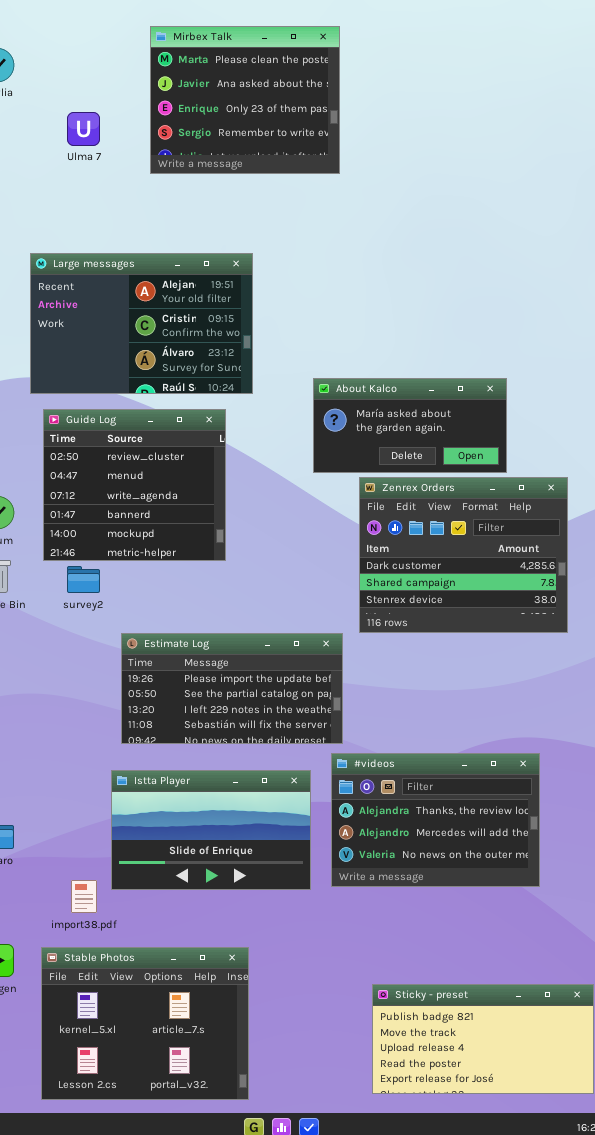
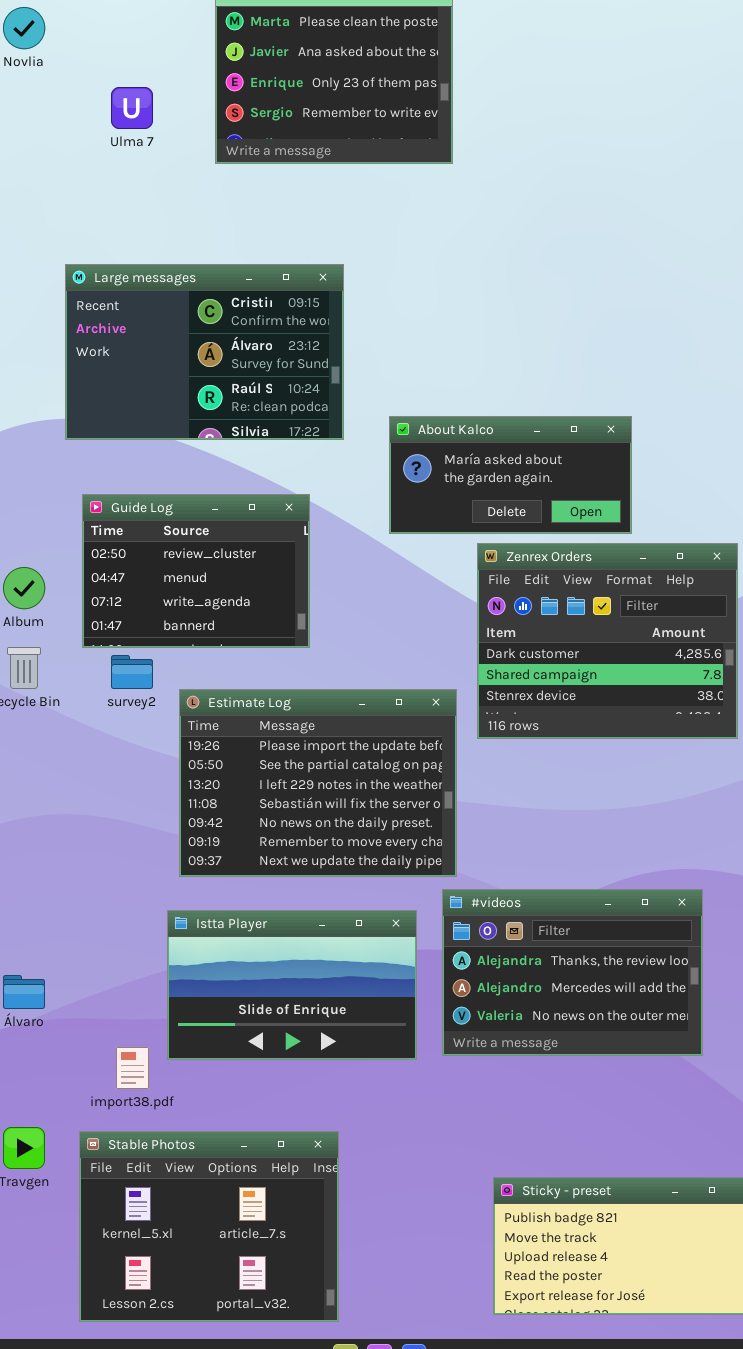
Large messages: [30,253,253,394] -> [65,264,344,440], scrolled down 1 row
About Kalco: [313,378,507,473] -> [389,416,632,534], moved
Guide Log: [43,409,226,561] -> [82,494,310,648], resized
Estimate Log: [121,633,343,744] -> [179,689,457,877], resized

